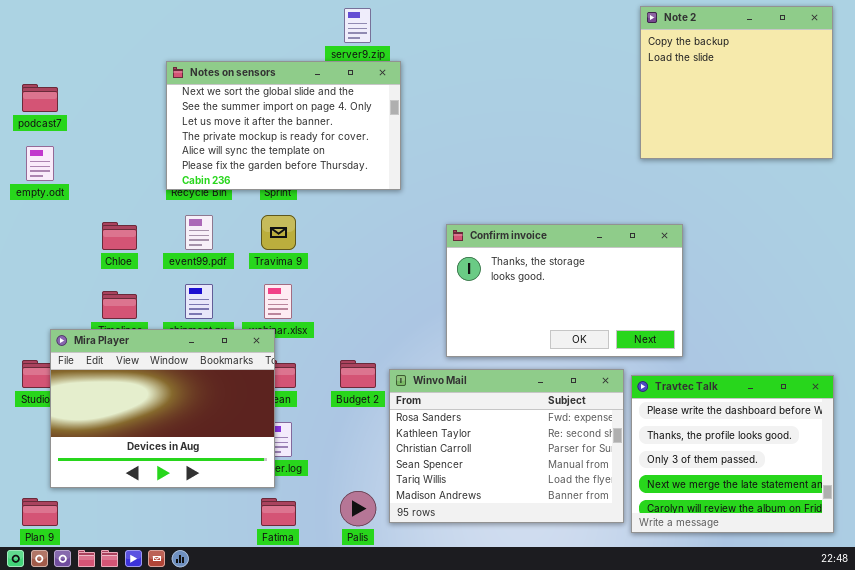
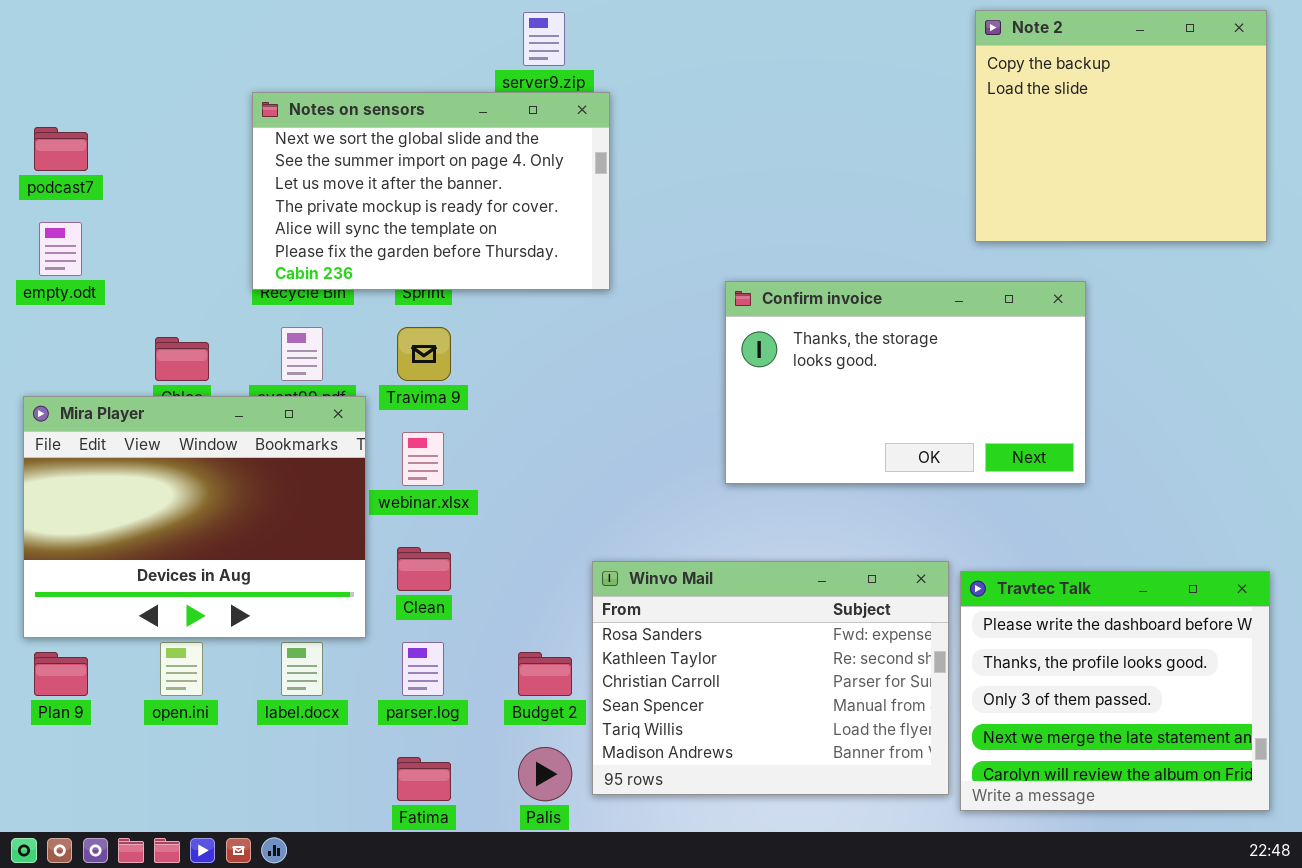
Confirm invoice: [446,224,683,357] -> [725,281,1086,484], moved
Mira Player: [50,329,275,488] -> [23,396,366,638], moved
Budget 2: [340,360,376,388] -> [518,652,572,696], moved
Plan 9: [22,498,58,526] -> [34,652,88,696], moved

